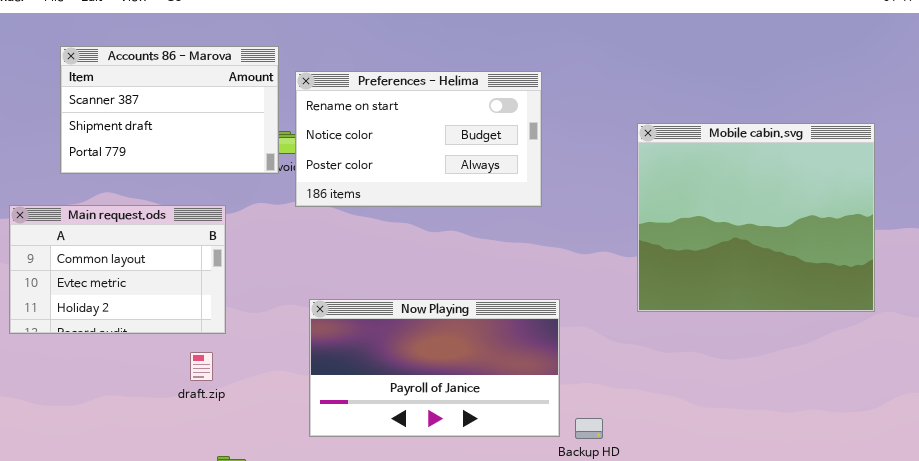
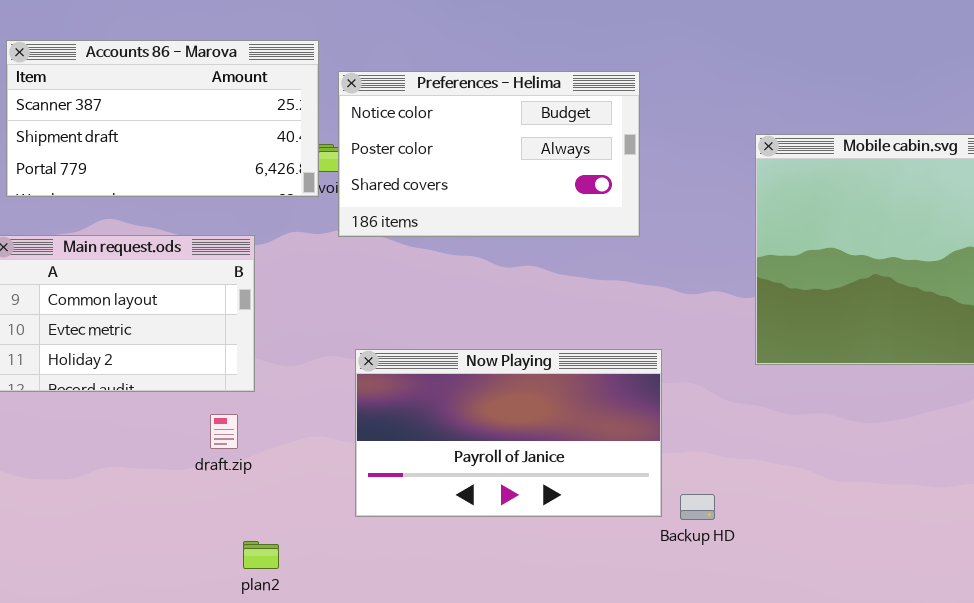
Accounts 86 - Marova: [60,46,279,174] -> [6,40,319,197], resized
Preferences - Helima: [295,71,542,207] -> [338,71,640,237], scrolled down 1 row

